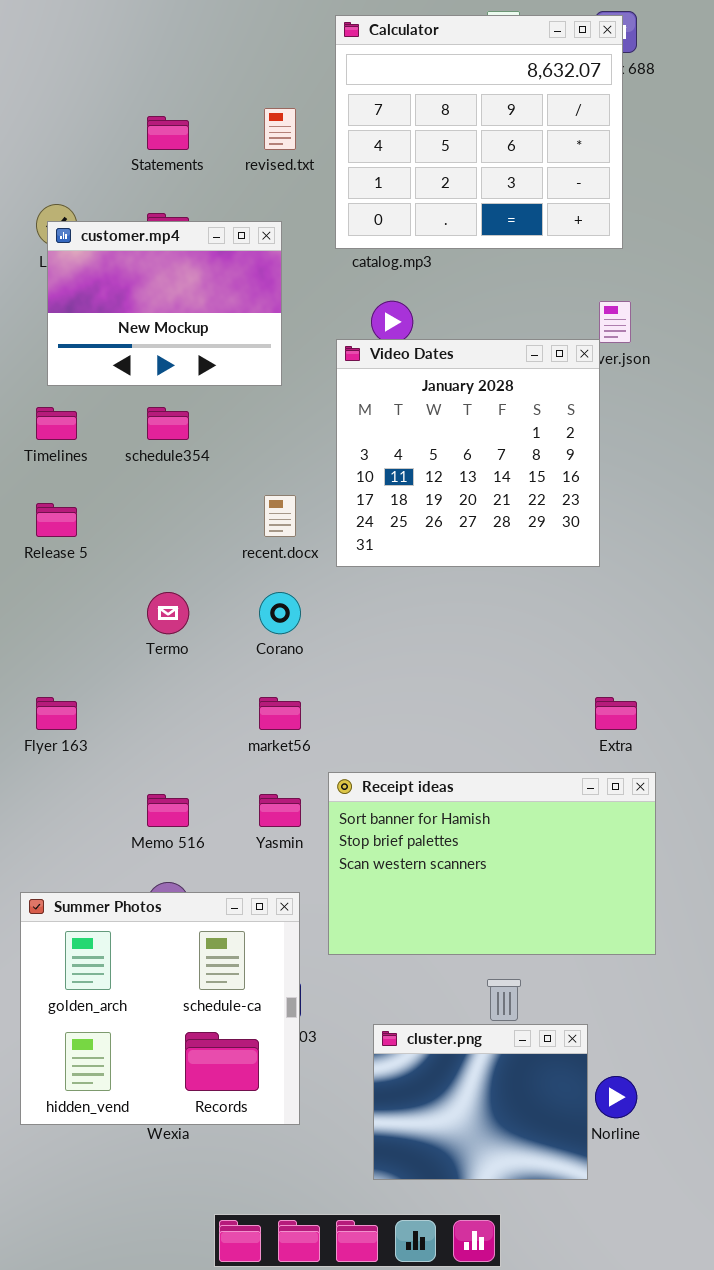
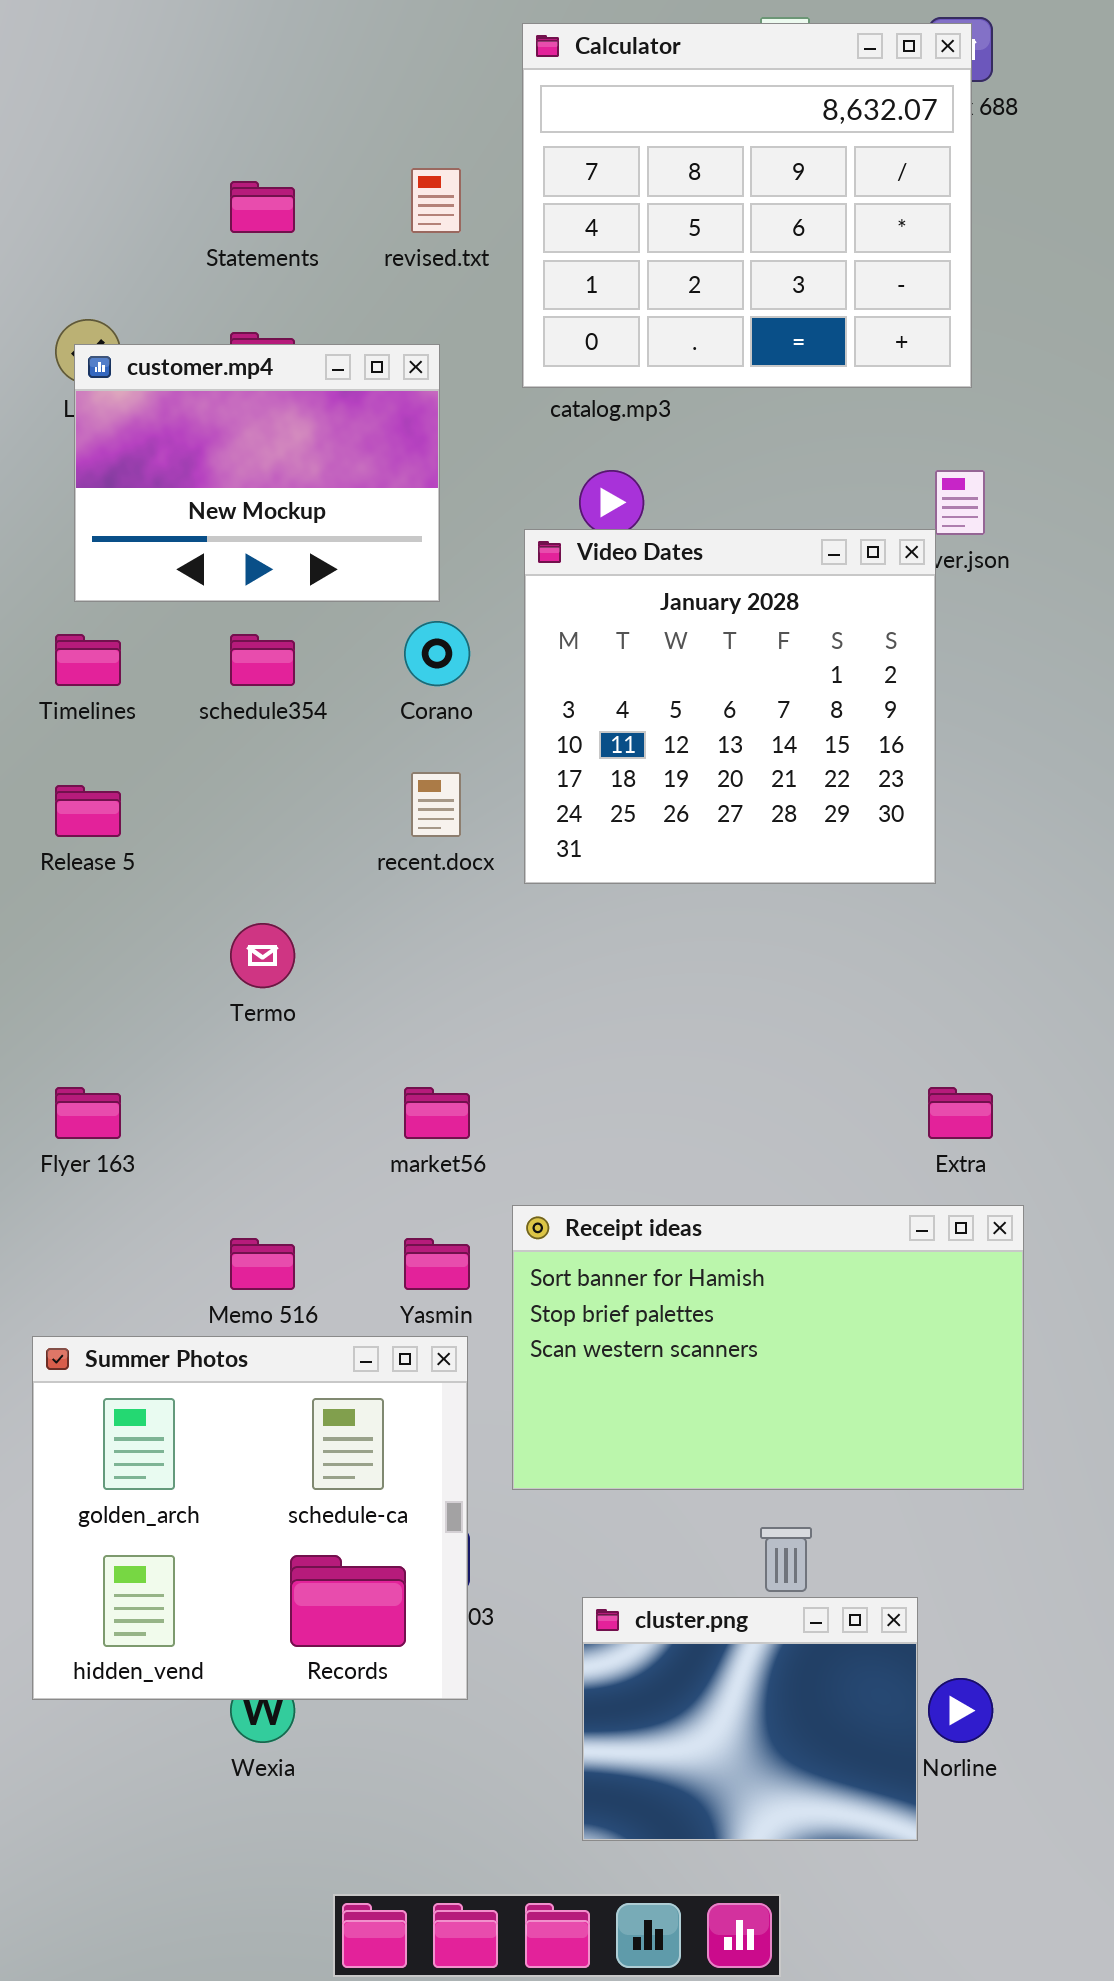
Corano: [259,592,301,634] -> [404,621,470,686], moved
Summer Photos: [20,892,300,1125] -> [32,1336,468,1700], moved

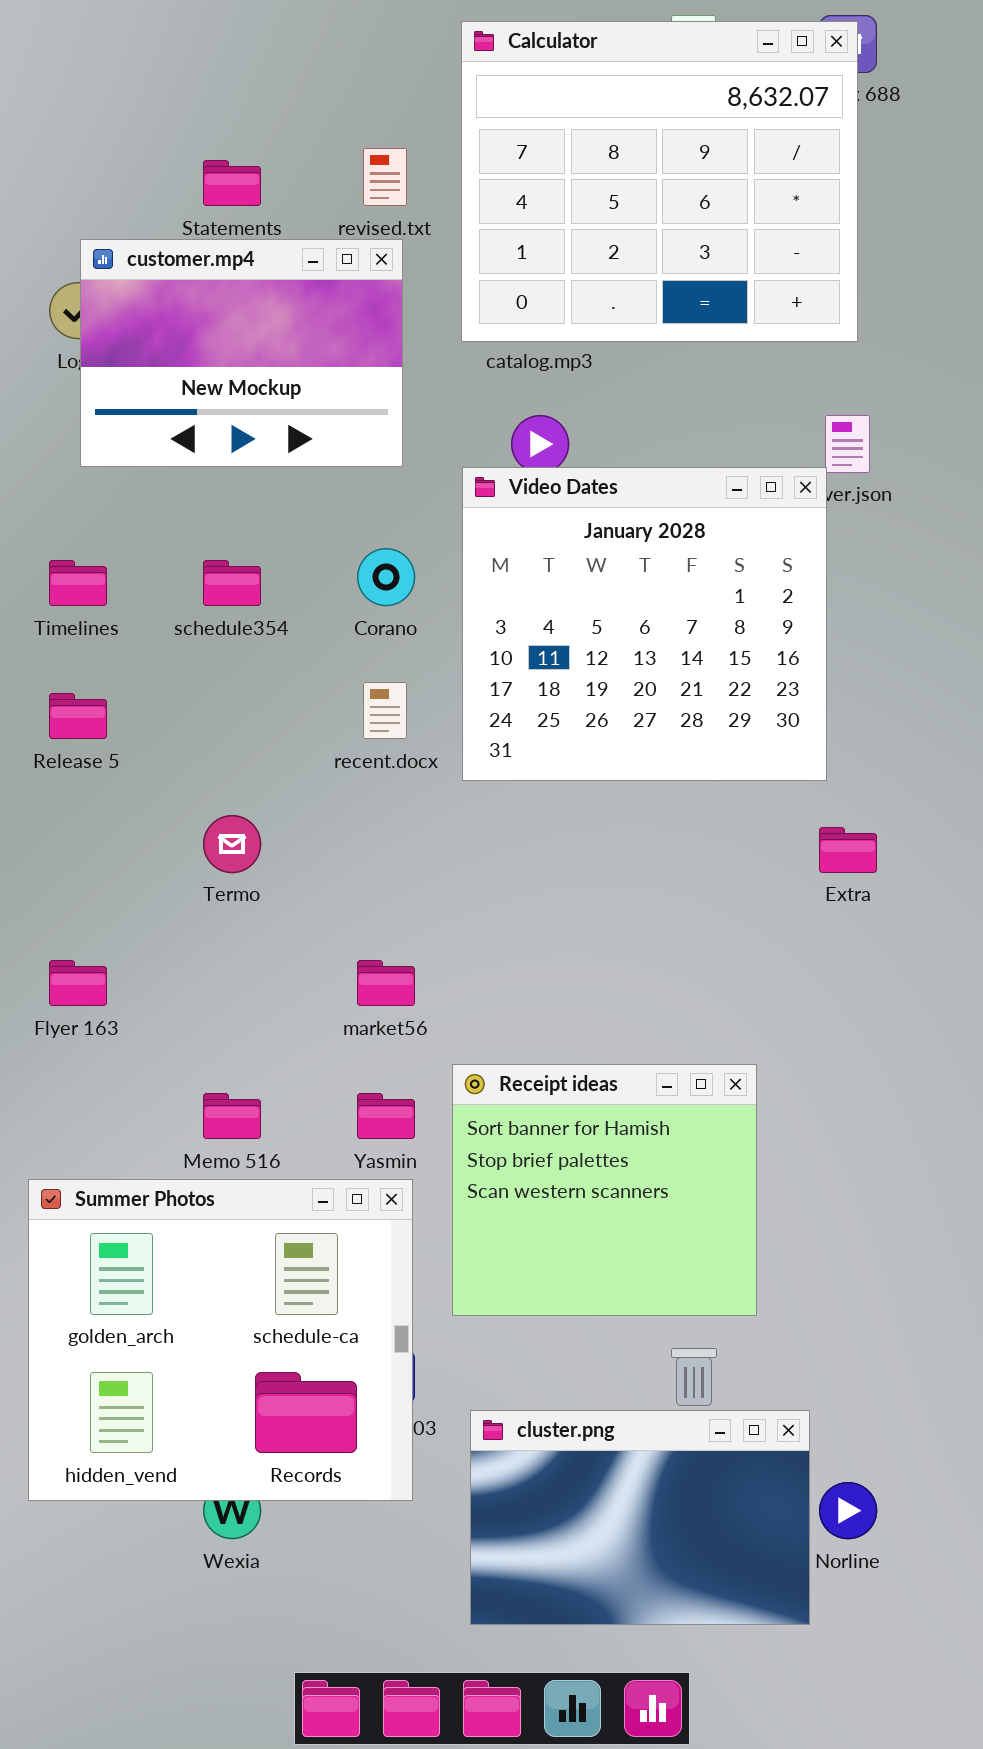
customer.mp4: [74,344,440,602] -> [80,239,403,467], moved
Extra: [928,1087,993,1139] -> [819,827,877,873], moved
Receipt ideas: [512,1205,1024,1490] -> [452,1064,757,1316], resized
cluster.png: [582,1597,918,1841] -> [470,1410,810,1625], resized

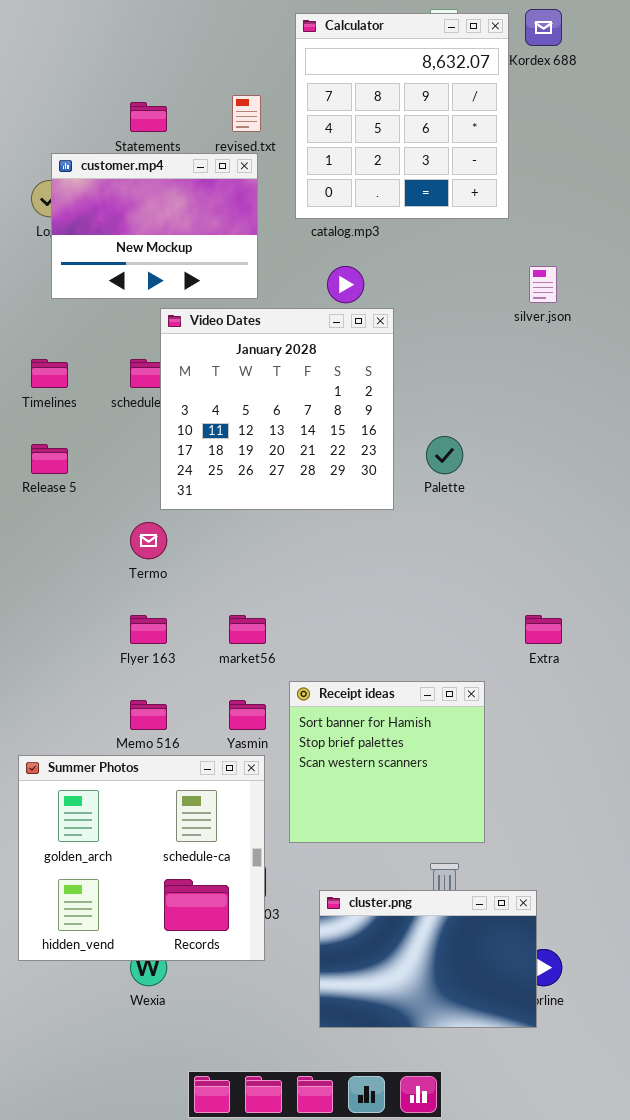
Calculator: [461,21,858,342] -> [295,13,509,219], resized
Video Dates: [462,467,827,781] -> [160,308,394,510], moved
Extra: [819,827,877,873] -> [525,615,562,644], moved
Flyer 163: [49,960,107,1006] -> [130,615,167,644], moved
cluster.png: [470,1410,810,1625] -> [319,890,537,1028], moved

